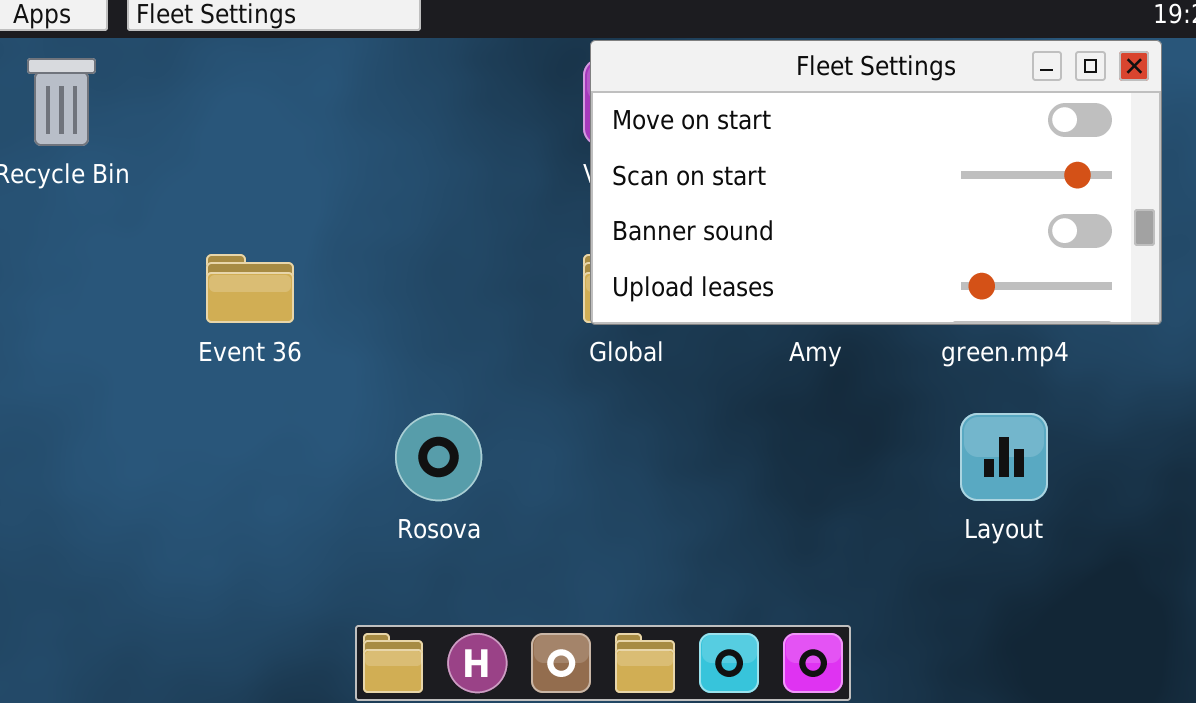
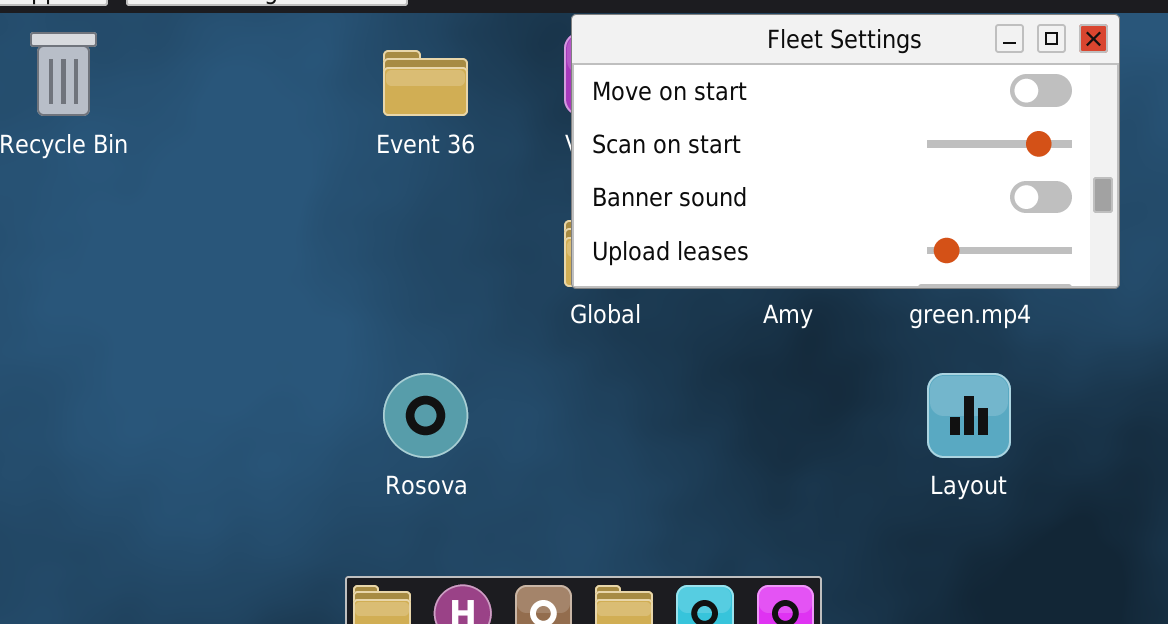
Event 36: [206,254,294,323] -> [383,50,468,116], moved

